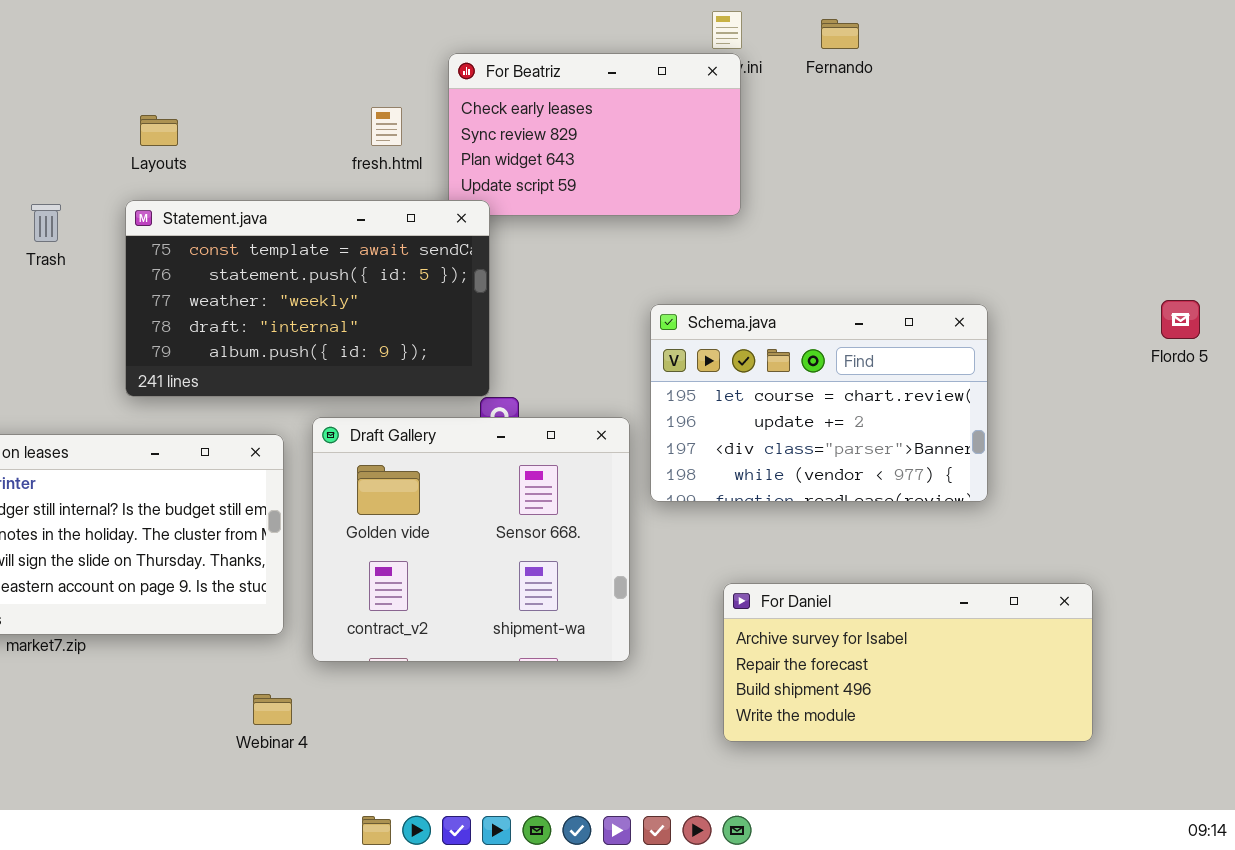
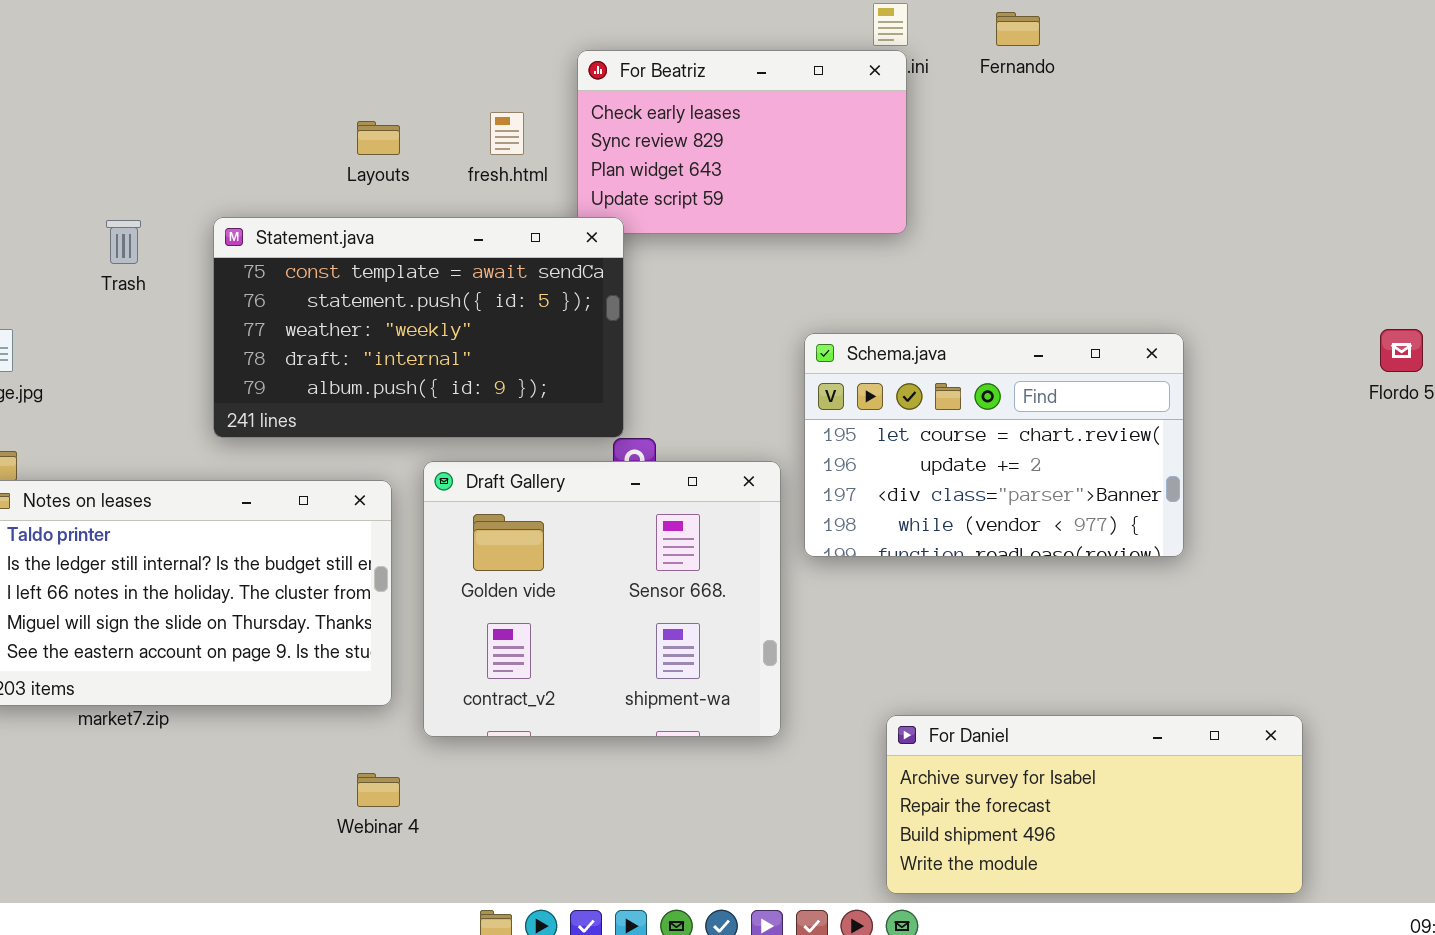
Layouts: [140,115,178,146] -> [357,121,400,155], moved
For Daniel: [723,583,1093,742] -> [886,715,1303,894], moved

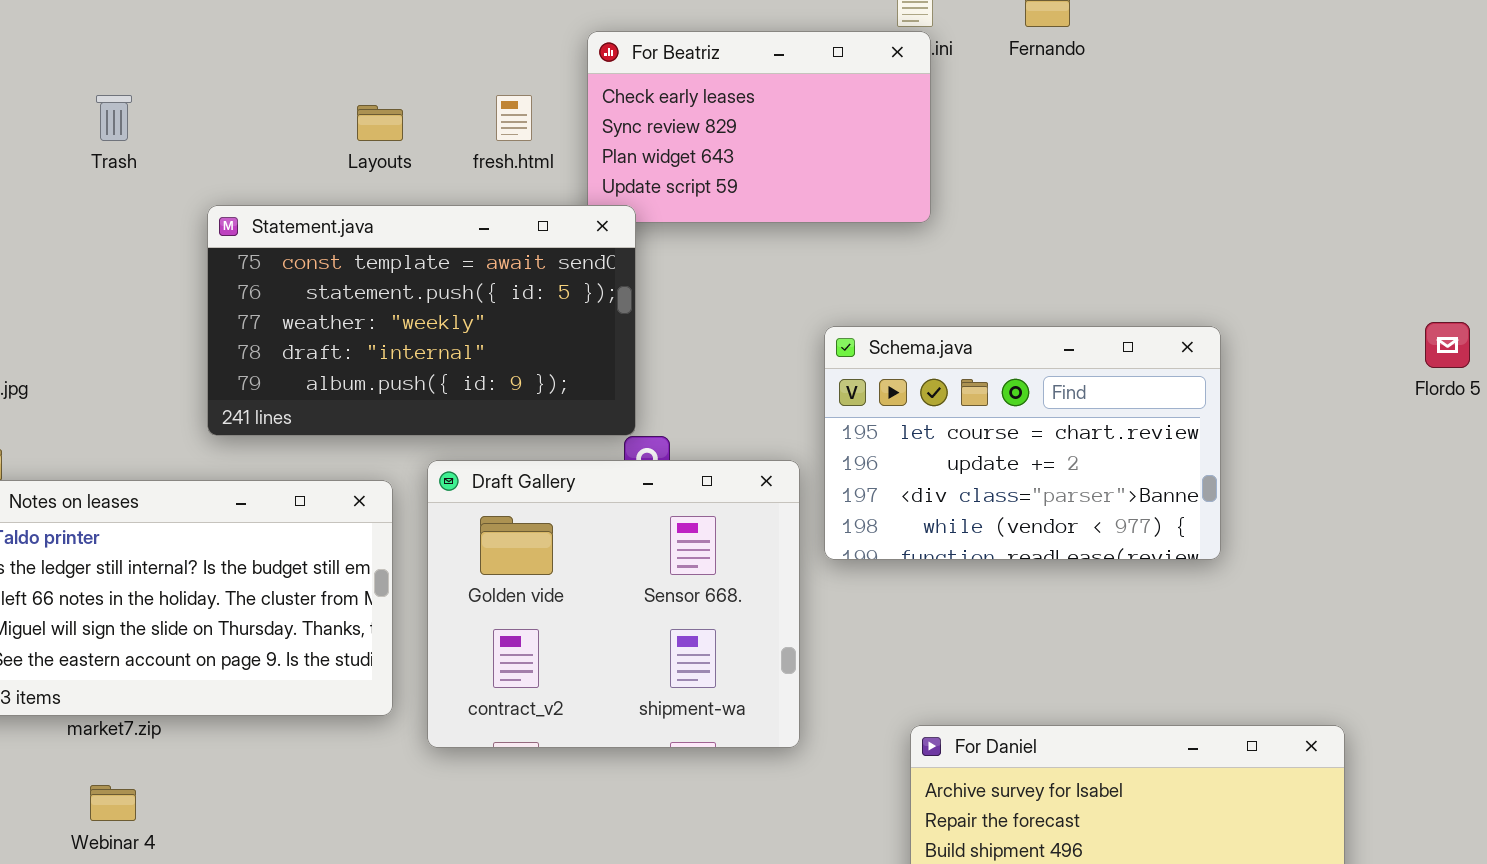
Trash: [106,220,141,264] -> [96,95,132,141], moved
Webinar 4: [357,773,400,807] -> [90,785,136,821], moved

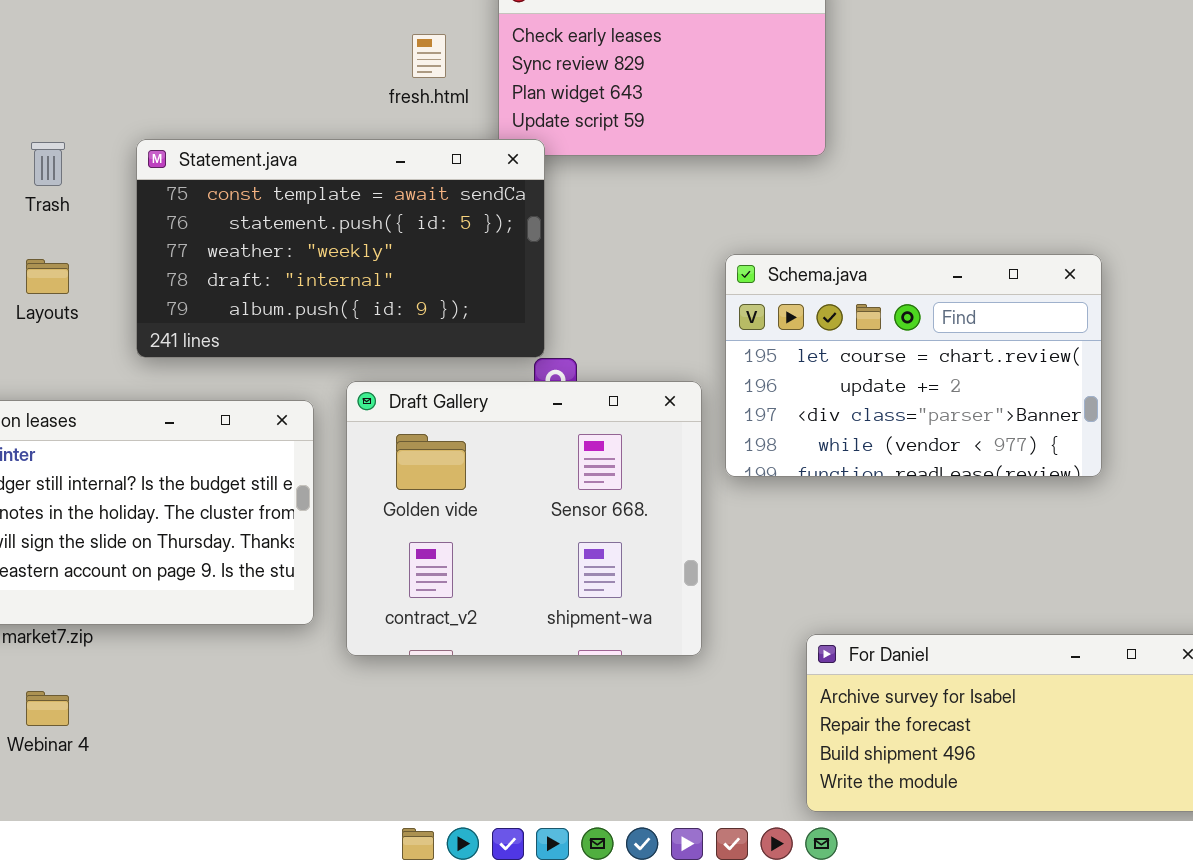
Trash: [96,95,132,141] -> [31,142,65,186], moved
Layouts: [357,105,403,141] -> [26,259,69,294], moved

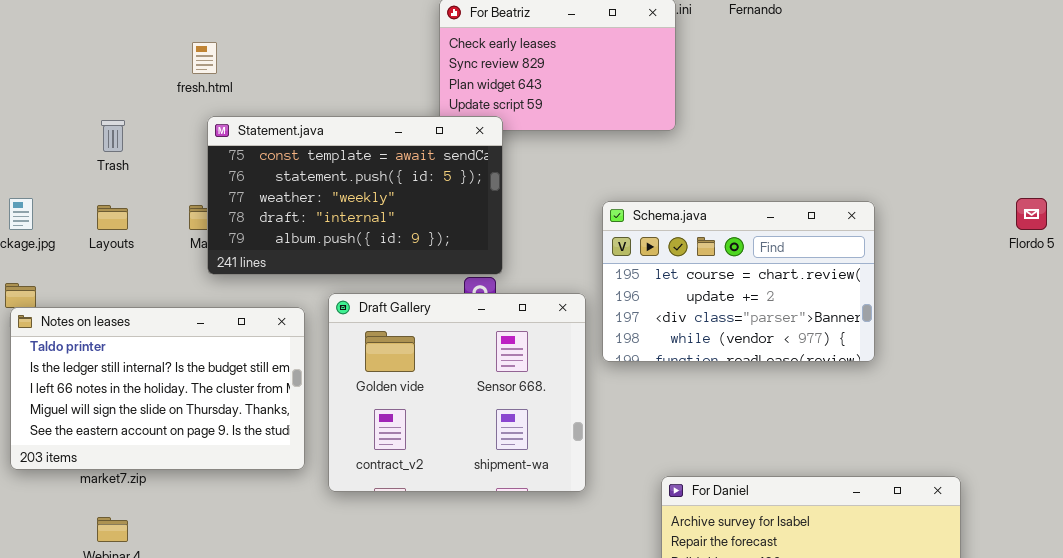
fresh.html: [412,34,446,78] -> [192,42,217,74], moved
Statement.java: [136,139,545,358] -> [207,116,503,275], moved

